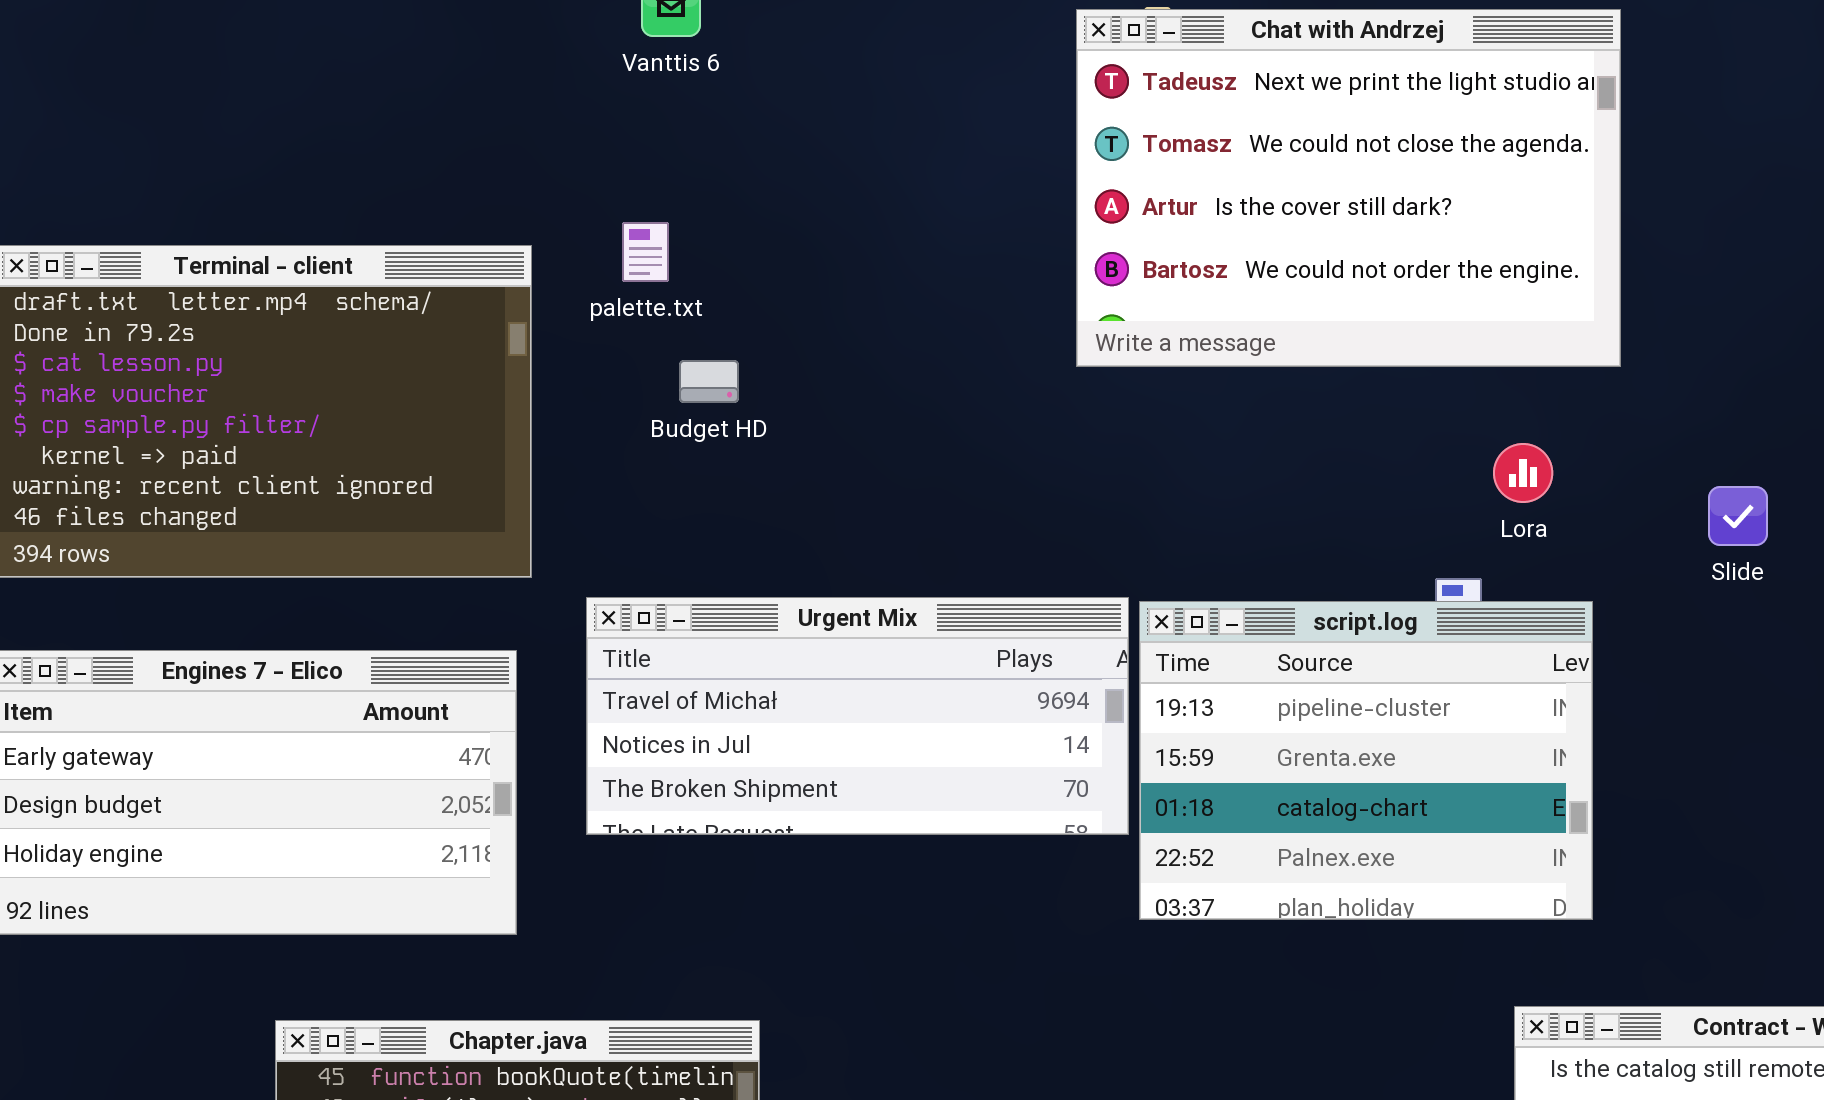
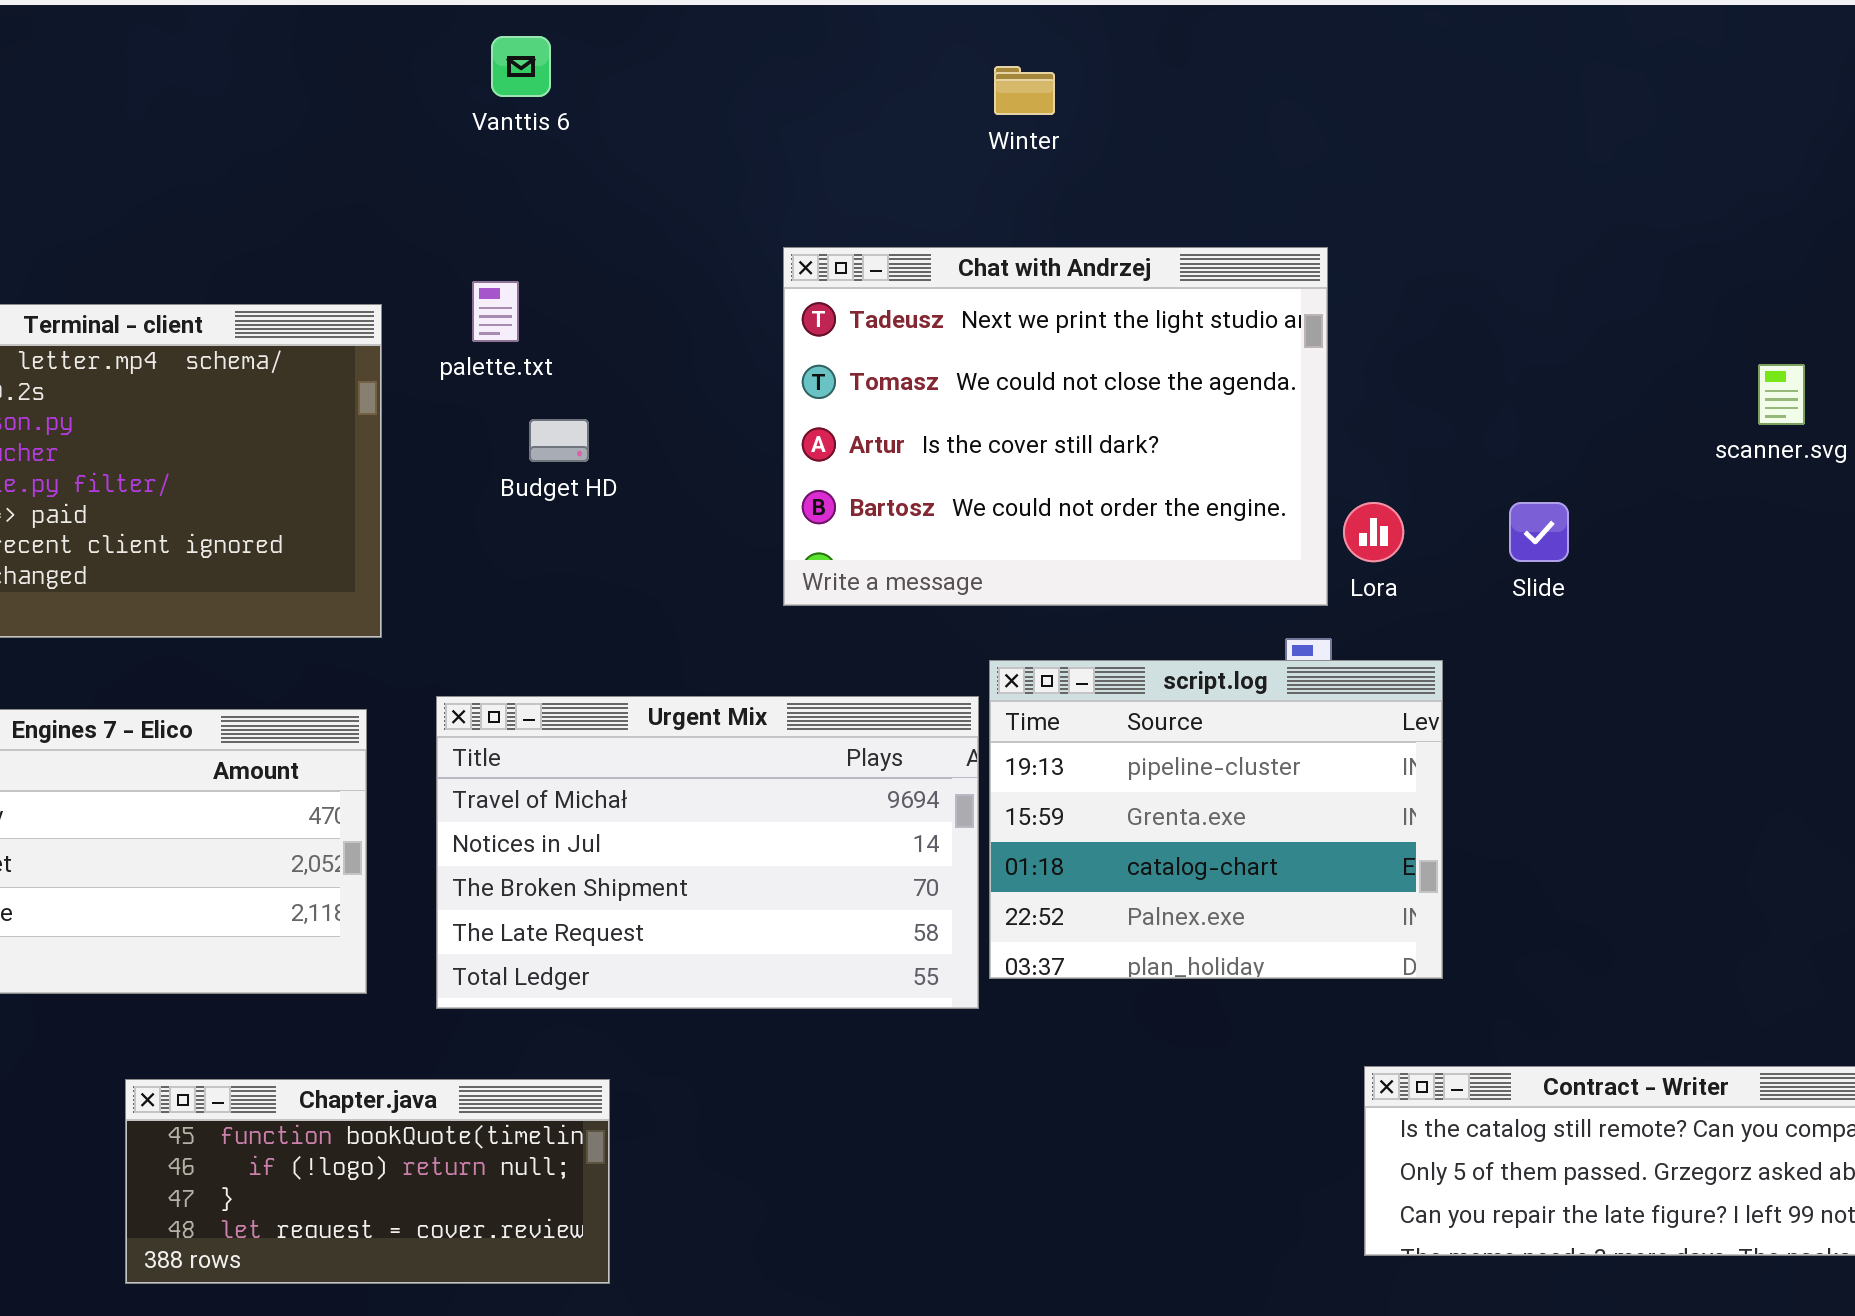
Chat with Andrzej: [1076,9,1621,367] -> [783,247,1328,606], moved
Slide: [1708,486,1768,546] -> [1509,502,1569,562], moved
Urgent Mix: [586,597,1129,835] -> [436,696,979,1009], moved, resized

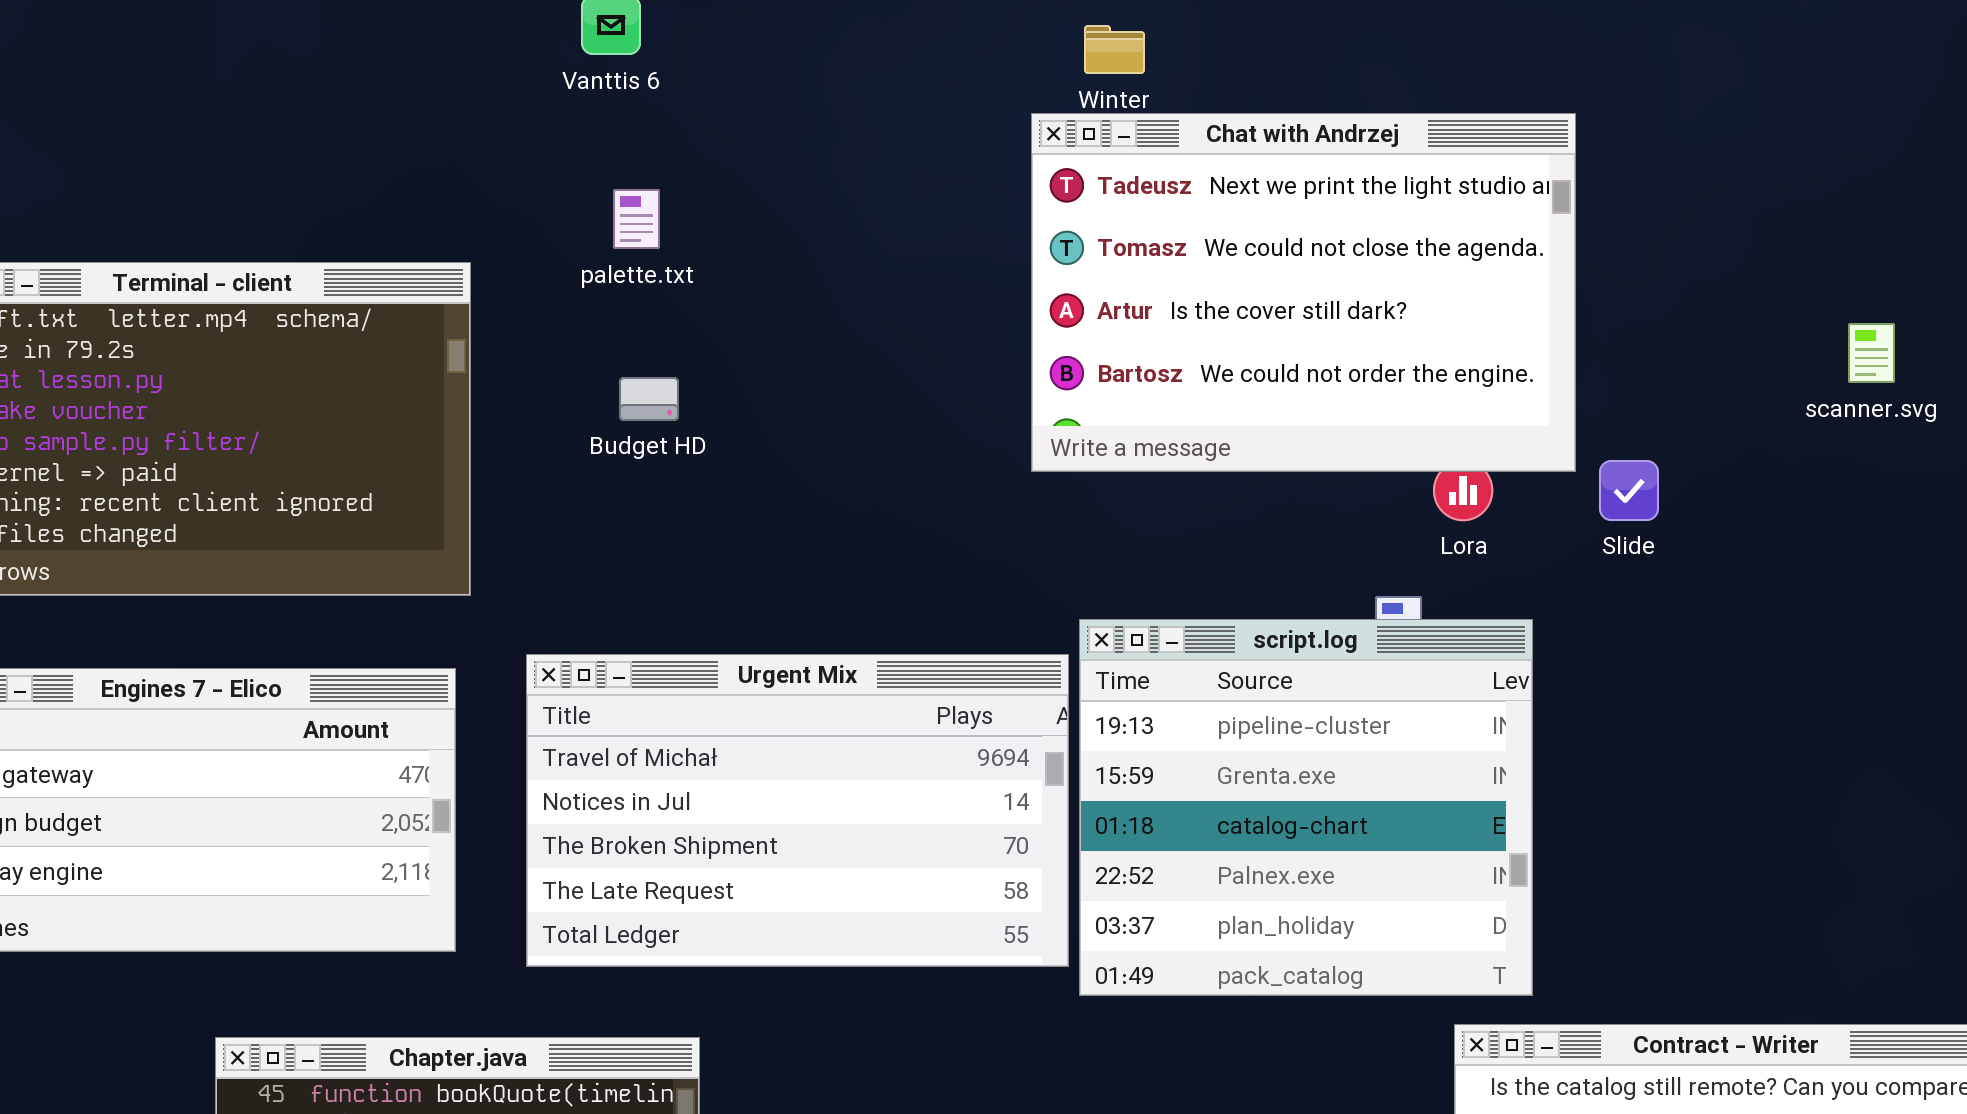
Chat with Andrzej: [783,247,1328,606] -> [1031,113,1576,472], moved
palette.txt: [472,281,519,342] -> [613,189,660,249], moved
script.log: [989,660,1443,979] -> [1079,619,1533,996], resized

